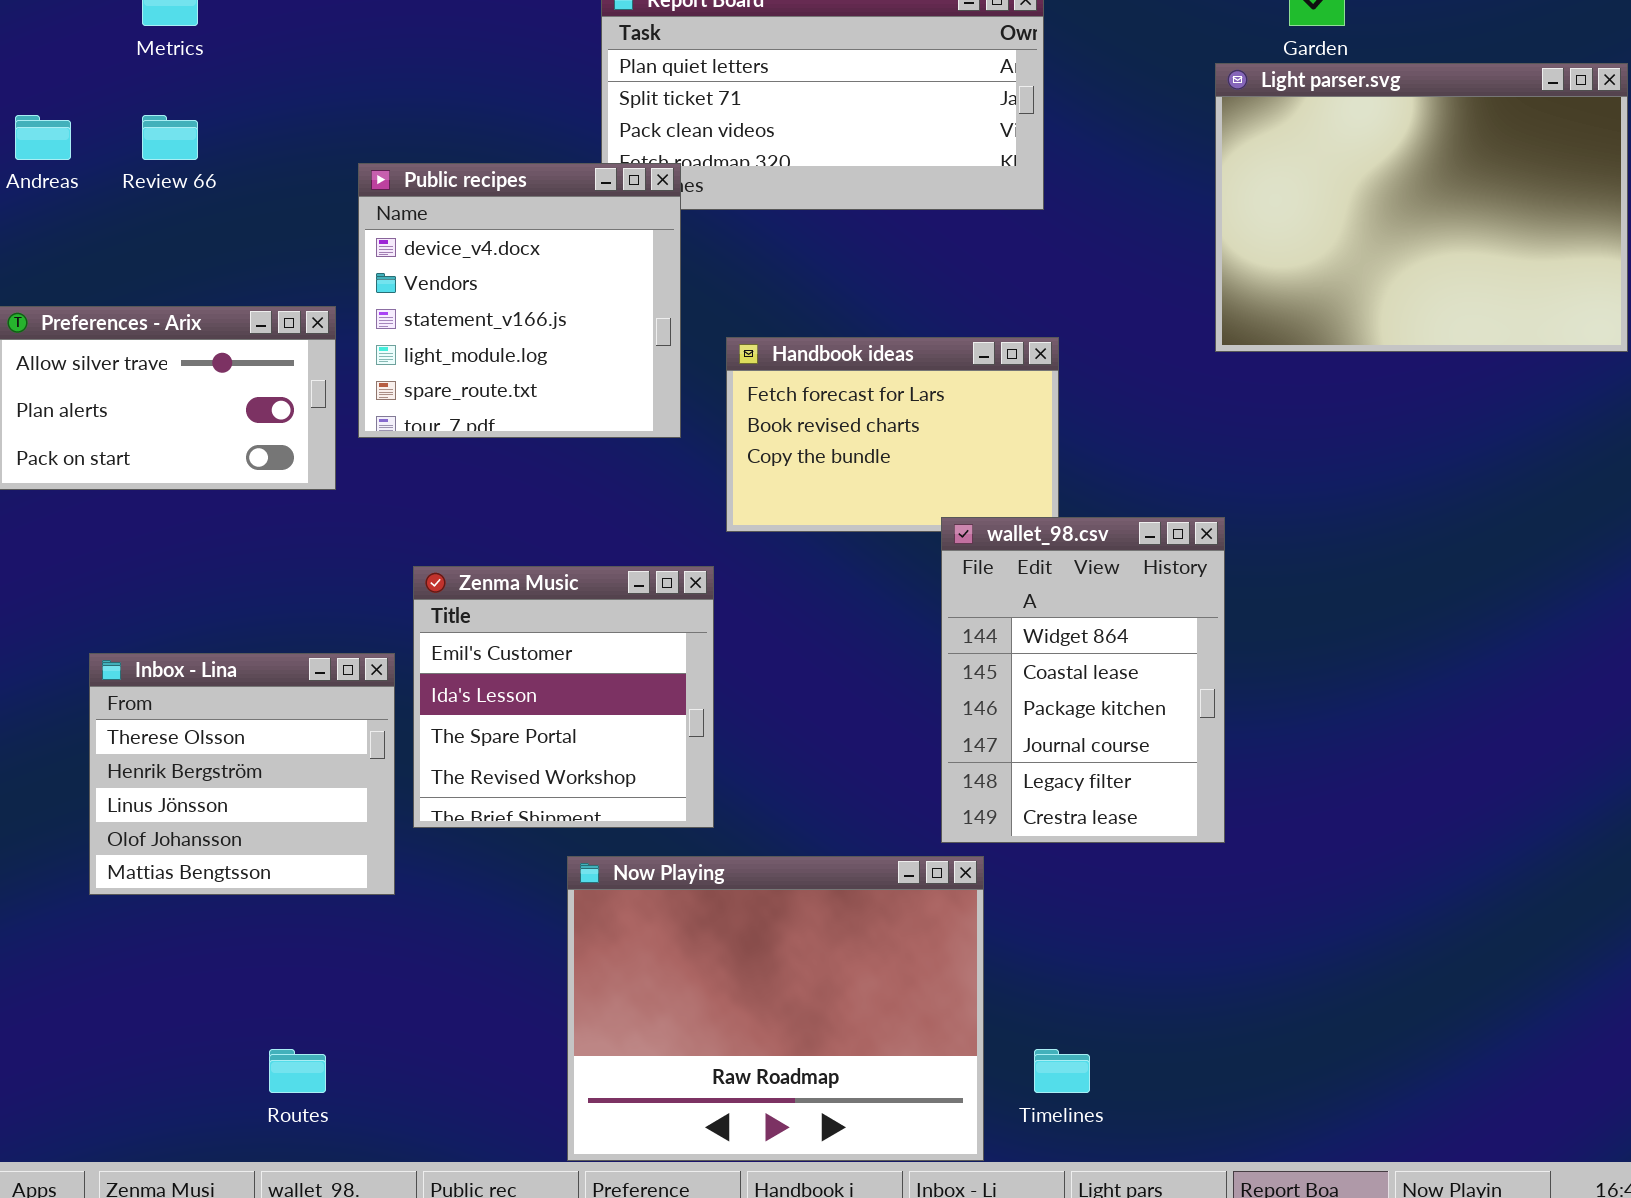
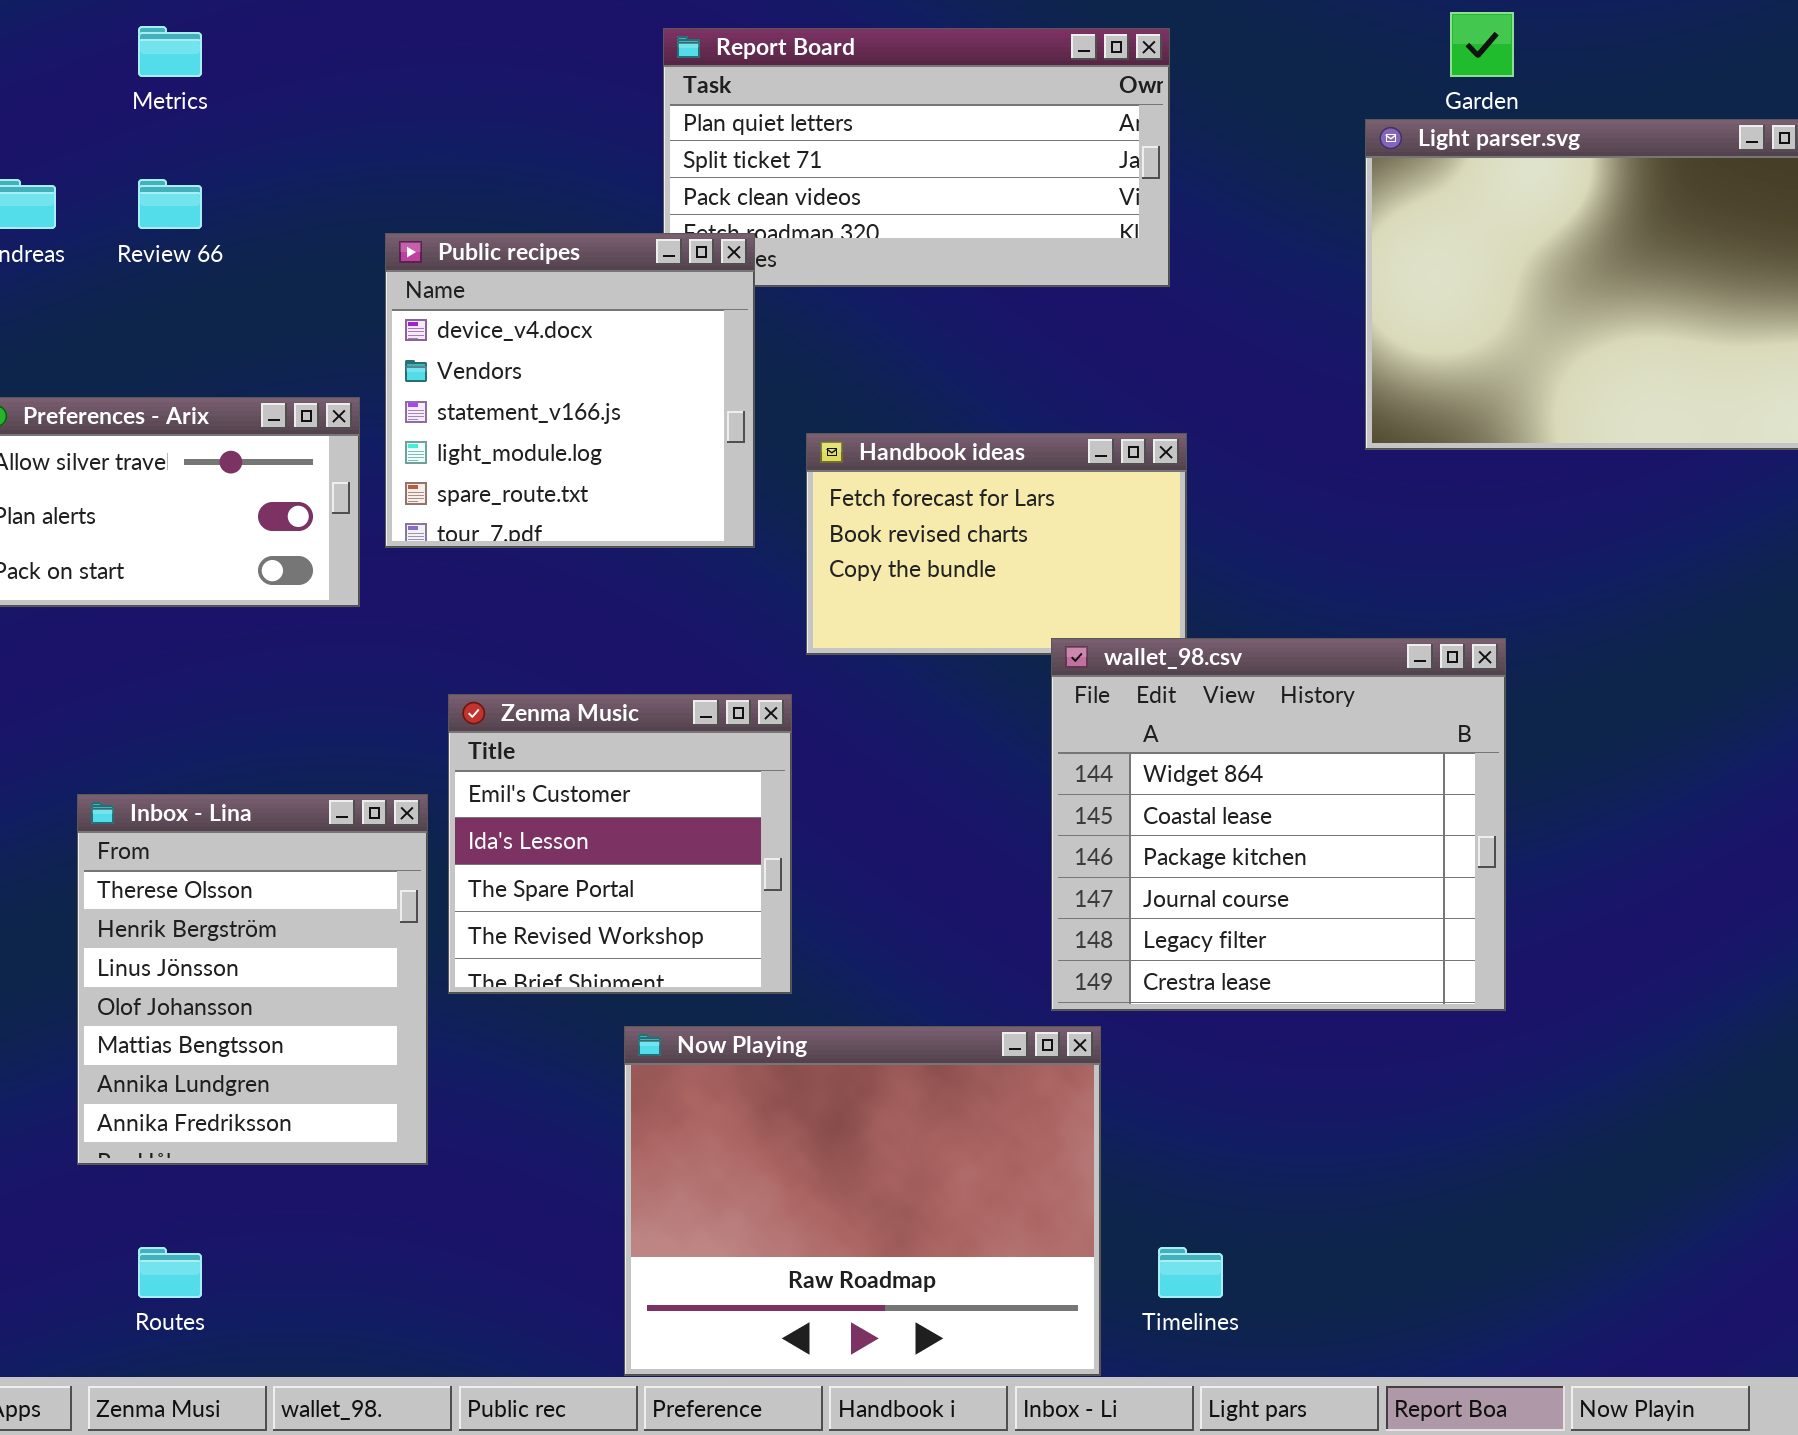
wallet_98.csv: [941,517,1225,843] -> [1051,638,1506,1011], resized
Inbox - Lina: [89,653,395,895] -> [77,794,428,1165], resized
Routes: [269,1049,326,1093] -> [138,1247,202,1298], moved

